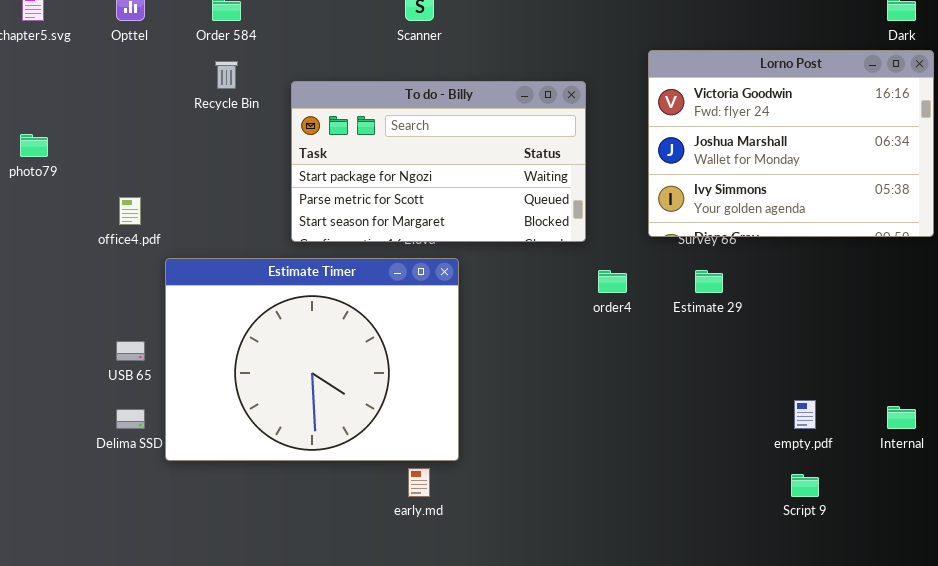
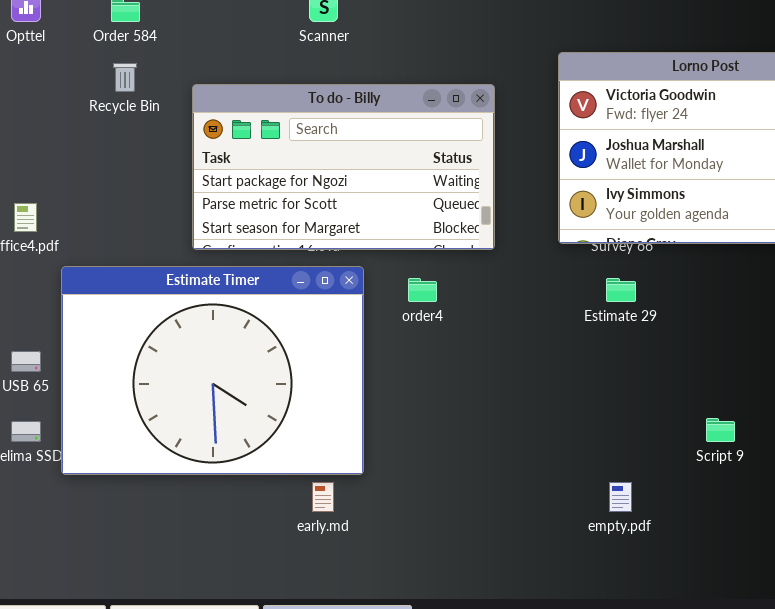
order4: [598,270,627,293] -> [408,278,437,302], moved
empty.pdf: [794,400,816,429] -> [609,482,632,512], moved
Script 9: [791,474,819,497] -> [706,418,735,442], moved

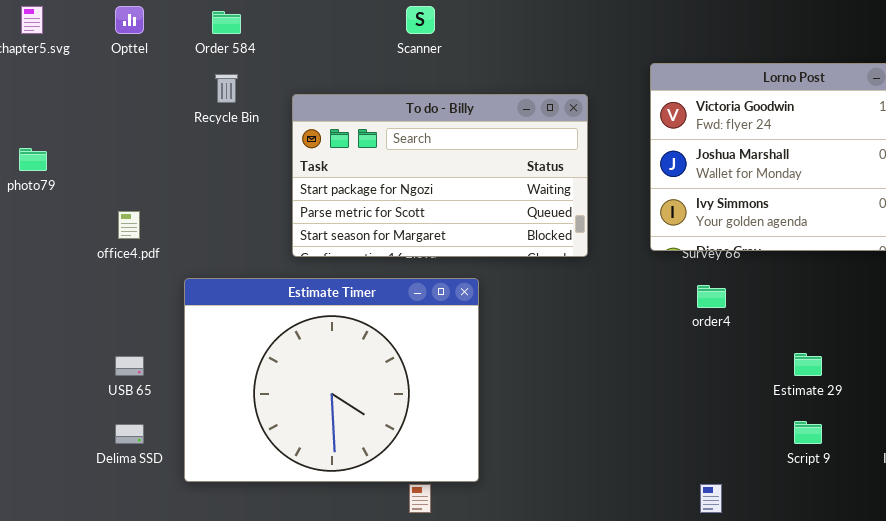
Estimate Timer: [61,266,364,475] -> [184,278,479,482], moved
order4: [408,278,437,302] -> [697,285,726,308], moved
Estimate 29: [606,278,636,302] -> [794,353,822,376], moved

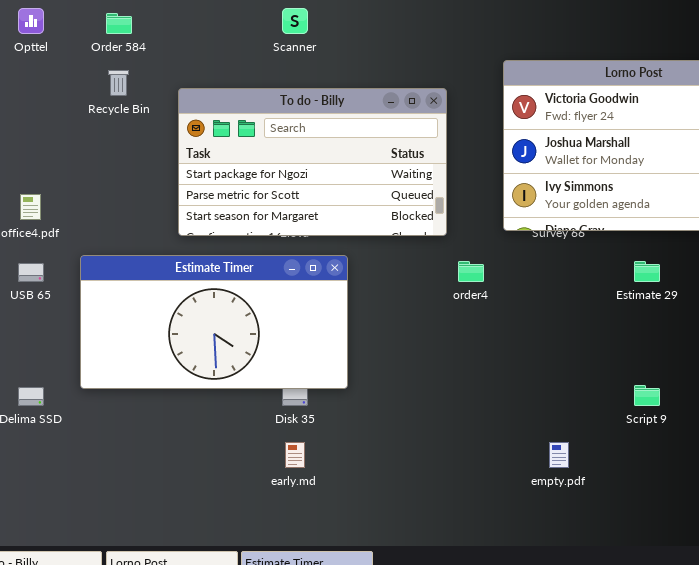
Estimate Timer: [184,278,479,482] -> [80,255,348,389], resized
order4: [697,285,726,308] -> [458,261,484,282], moved
Estimate 29: [794,353,822,376] -> [634,261,660,282], moved
USB 65: [115,356,144,376] -> [18,263,44,282], moved

